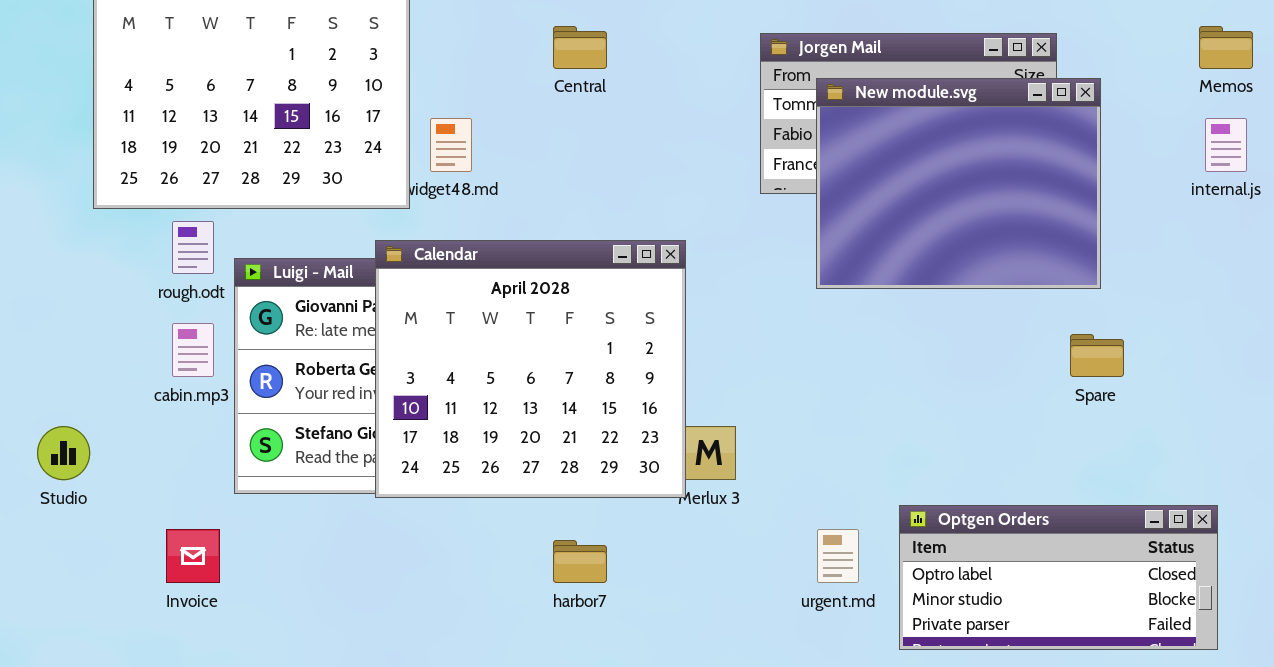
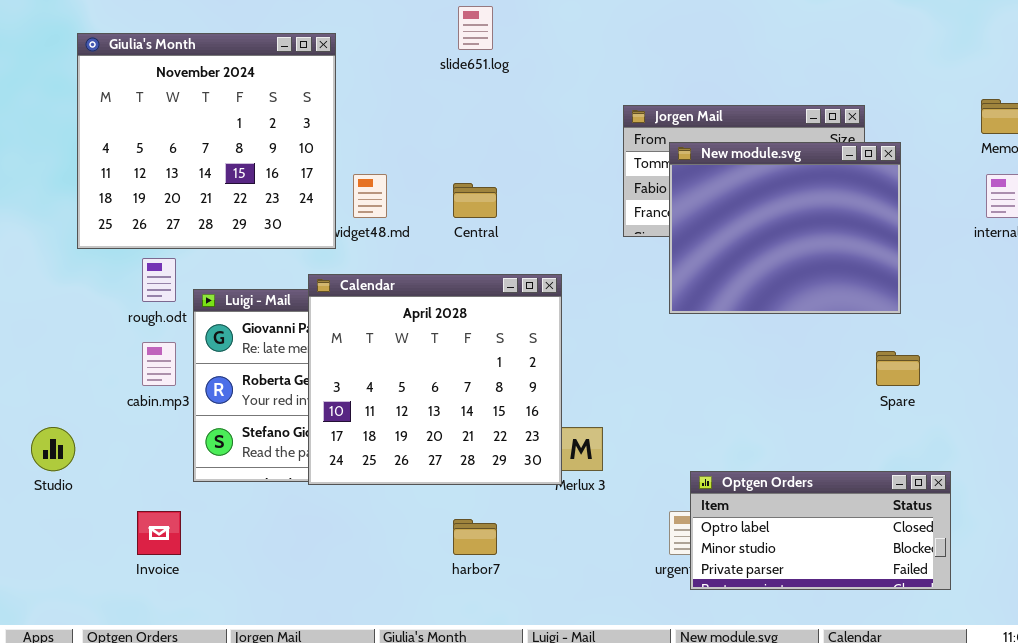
Central: [553,26,607,69] -> [453,183,497,218], moved
Optgen Orders: [899,505,1218,650] -> [690,471,951,590], moved

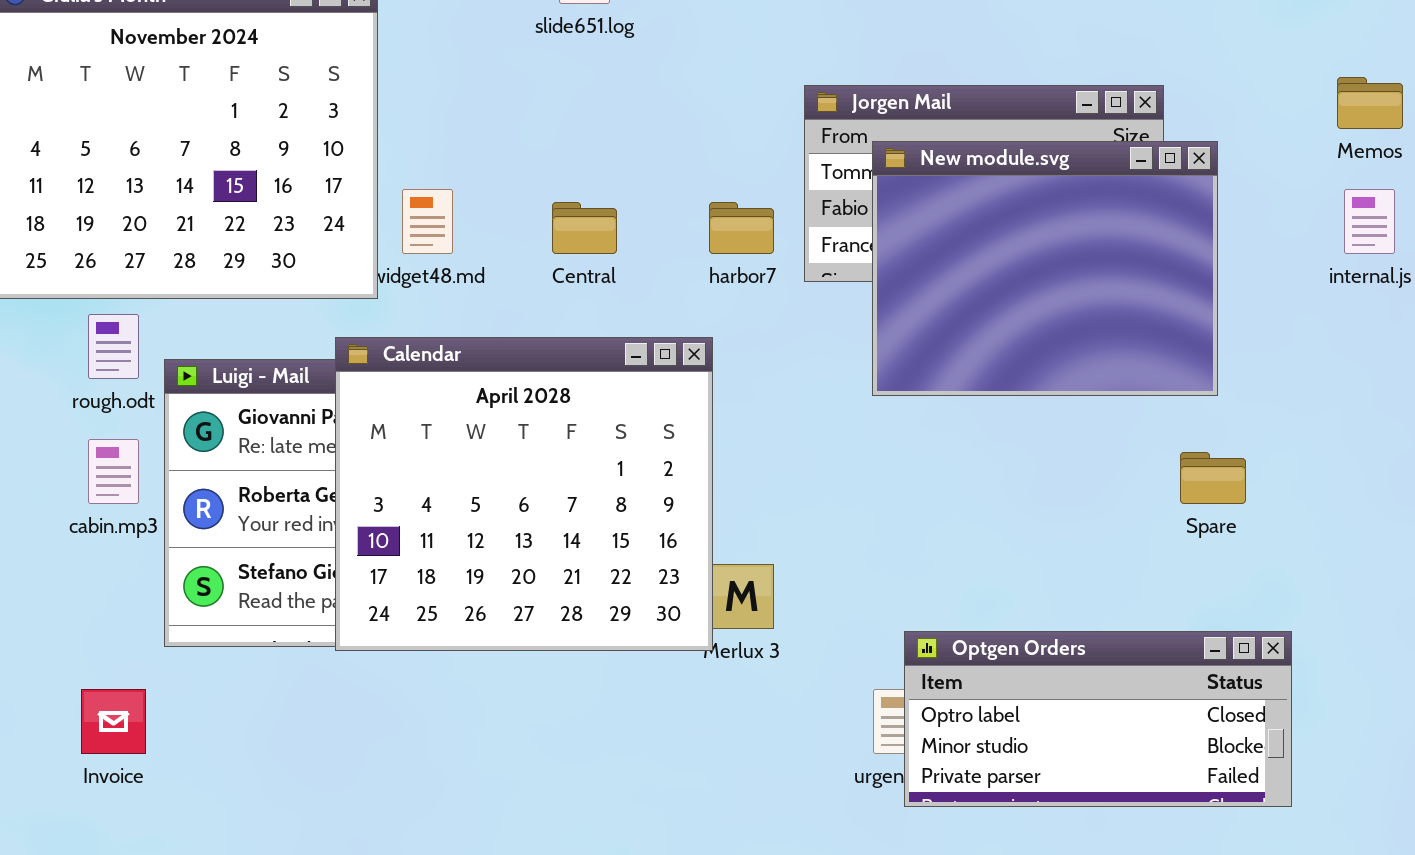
harbor7: [453,519,497,555] -> [709,202,774,254], moved

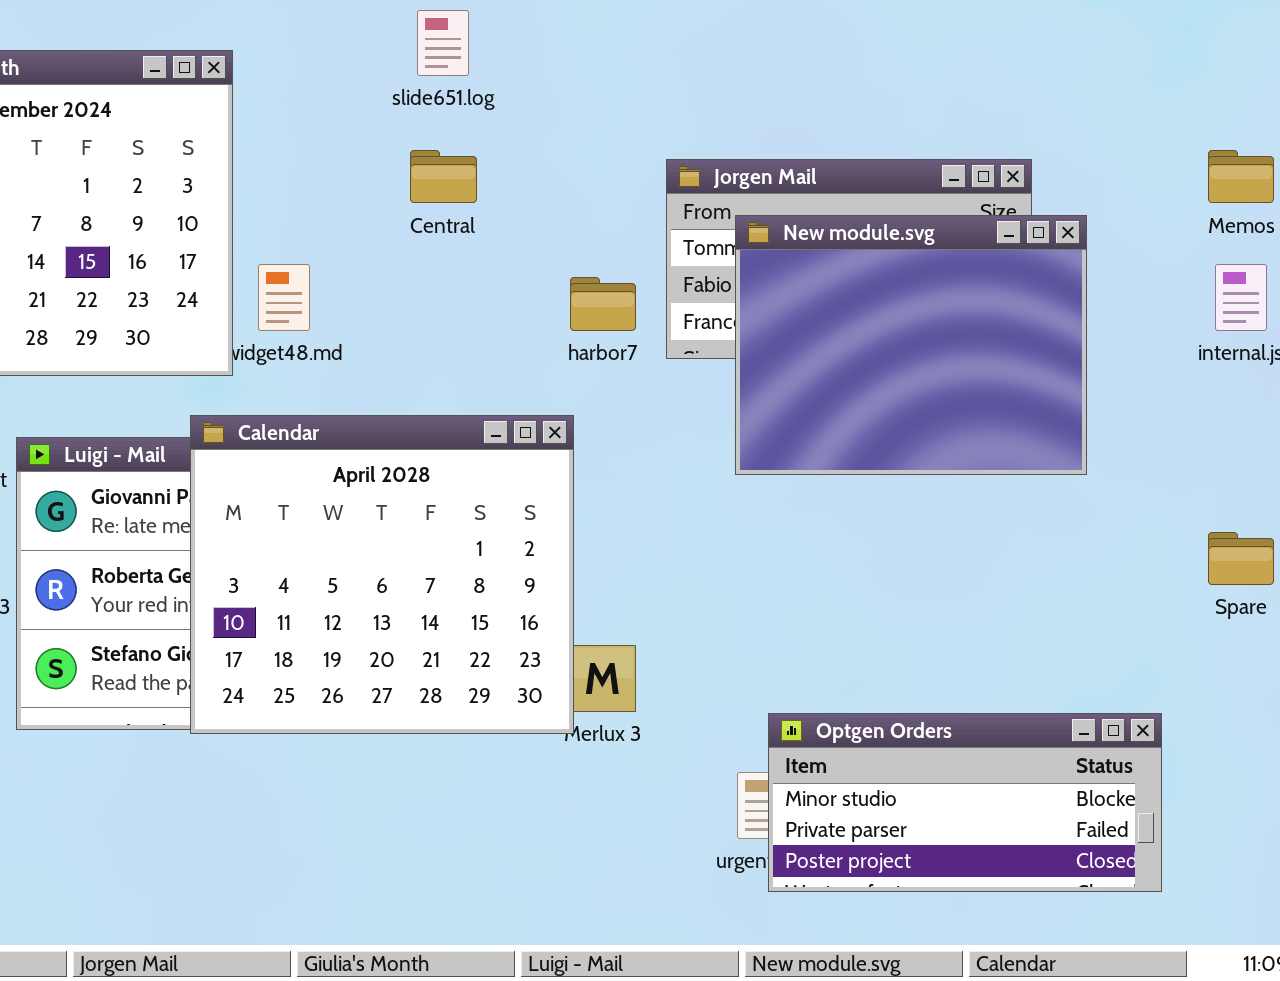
Central: [552,202,617,254] -> [410,150,477,203], moved
Spare: [1180,452,1246,504] -> [1208,532,1274,585], moved
Optgen Orders: [904,631,1292,807] -> [768,713,1162,892], scrolled down 1 row

